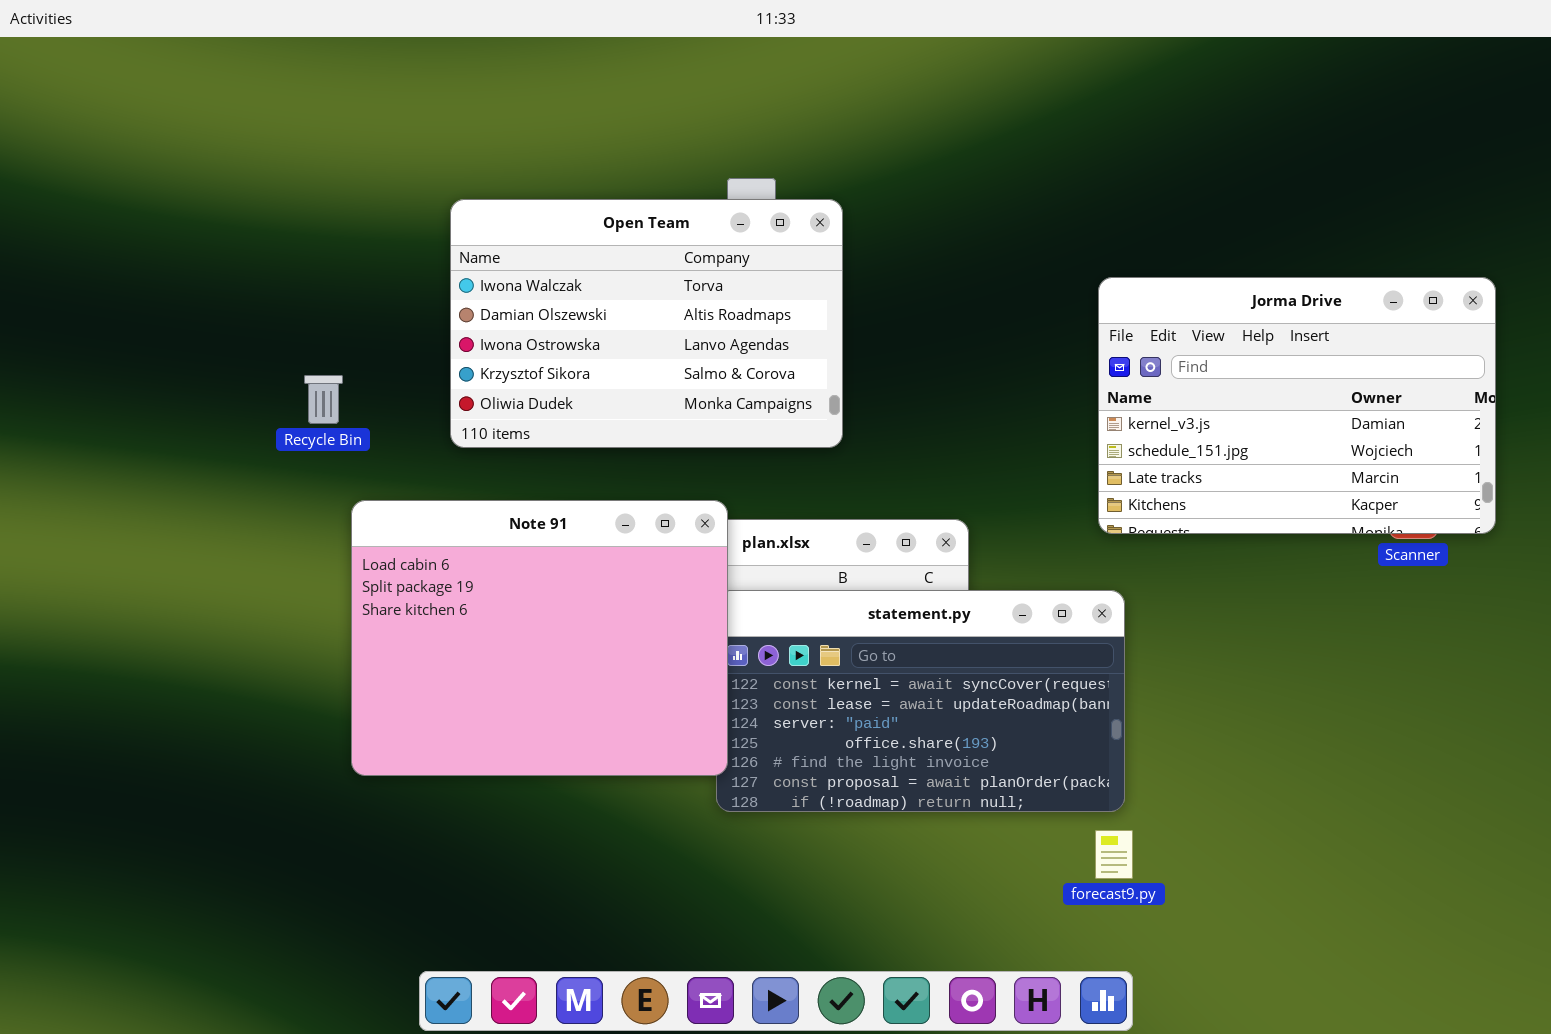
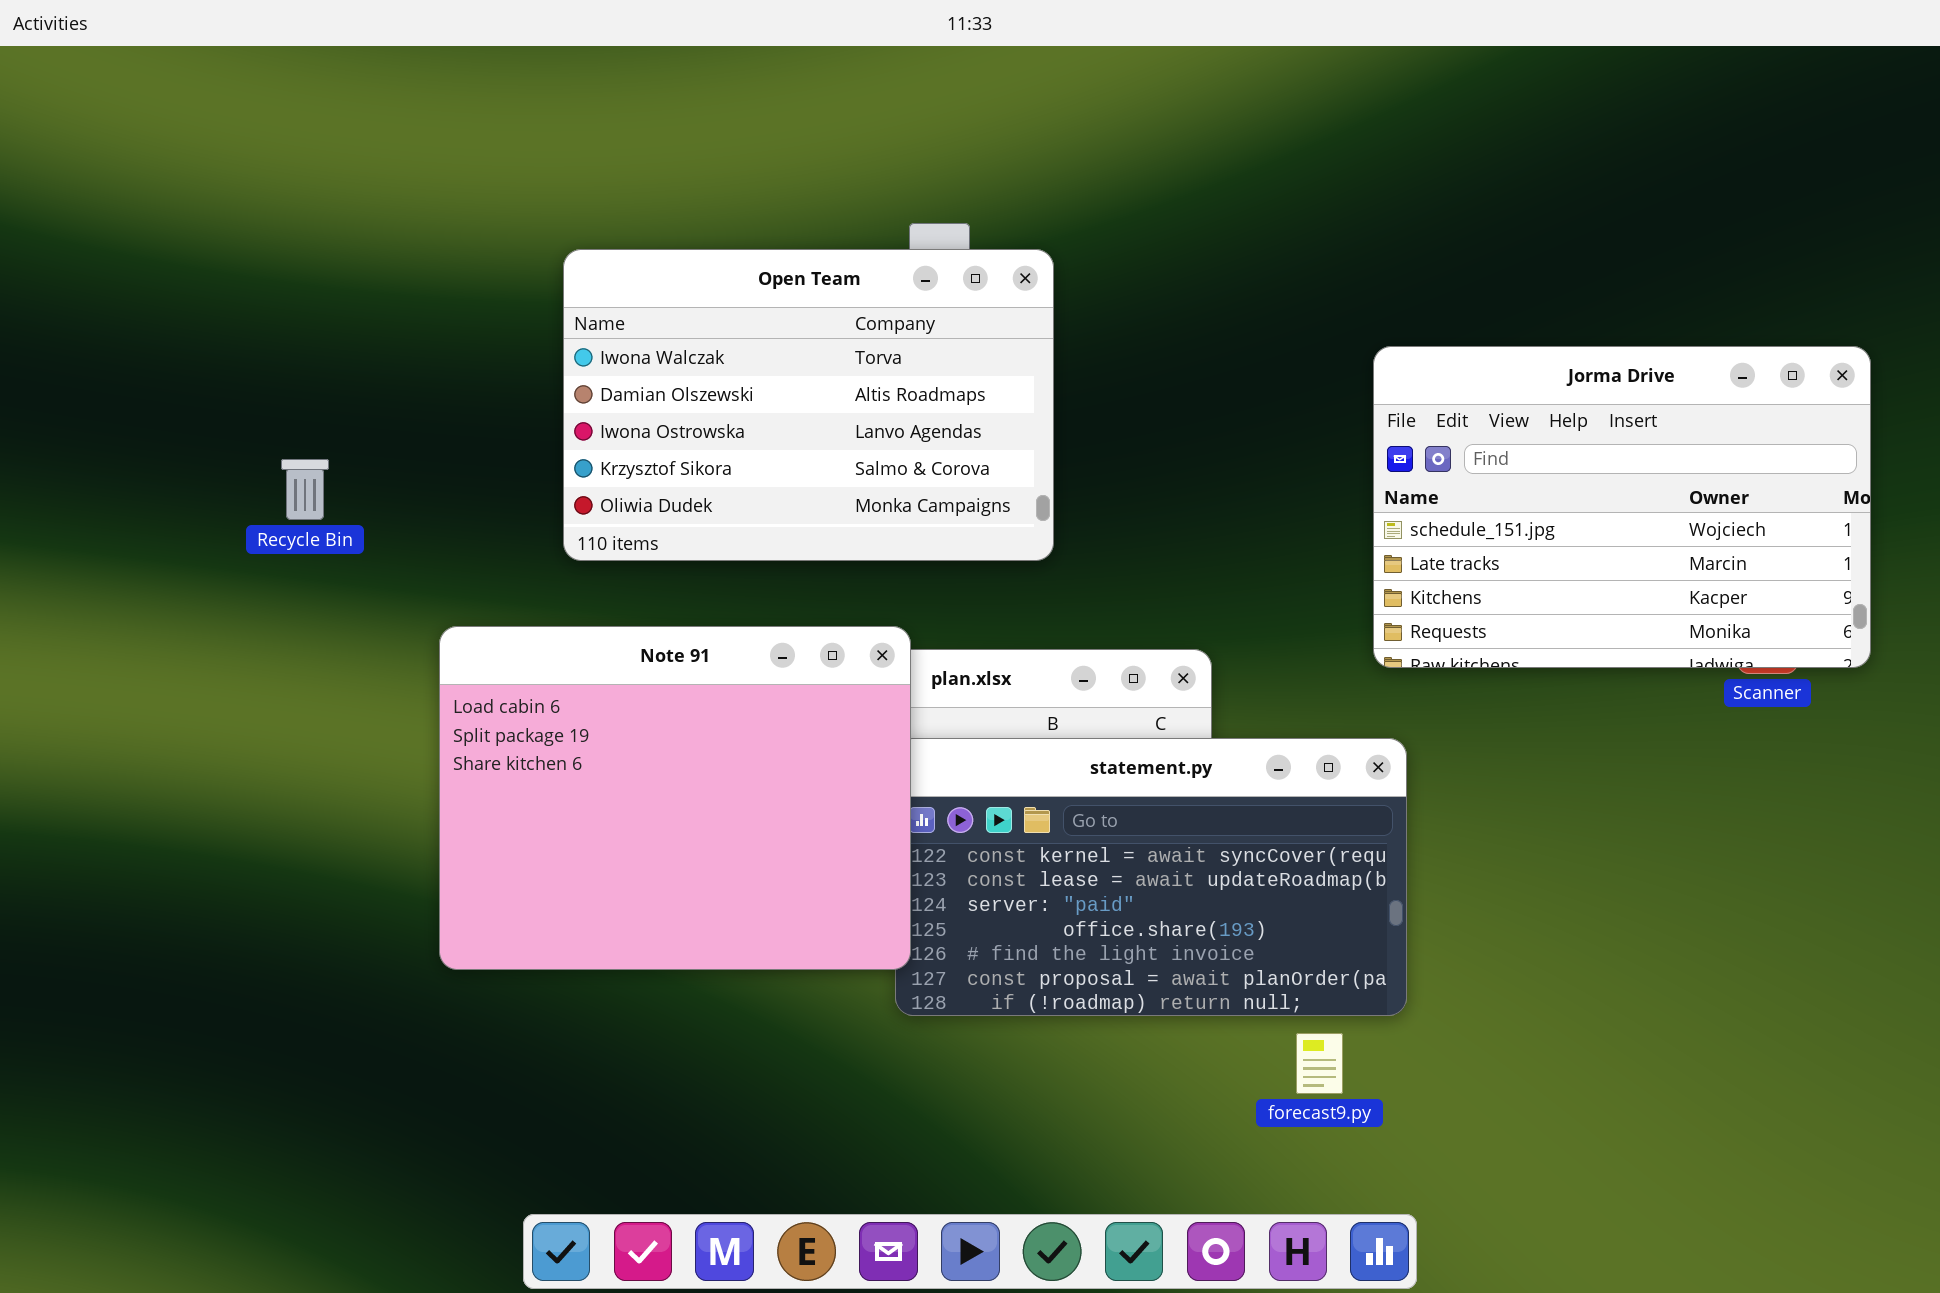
Jorma Drive: [1098,277,1496,534] -> [1373,346,1871,668], scrolled down 1 row
Recycle Bin: [304,375,343,424] -> [281,459,329,520], moved
forecast9.py: [1095,830,1133,879] -> [1296,1033,1343,1094], moved

